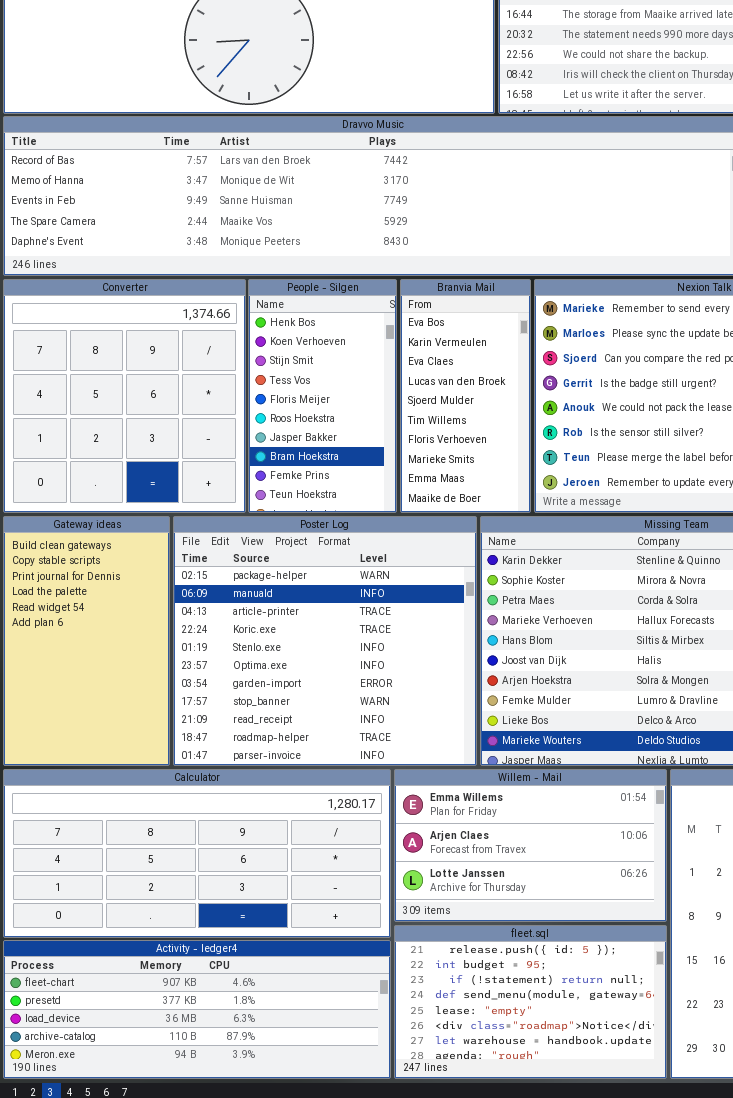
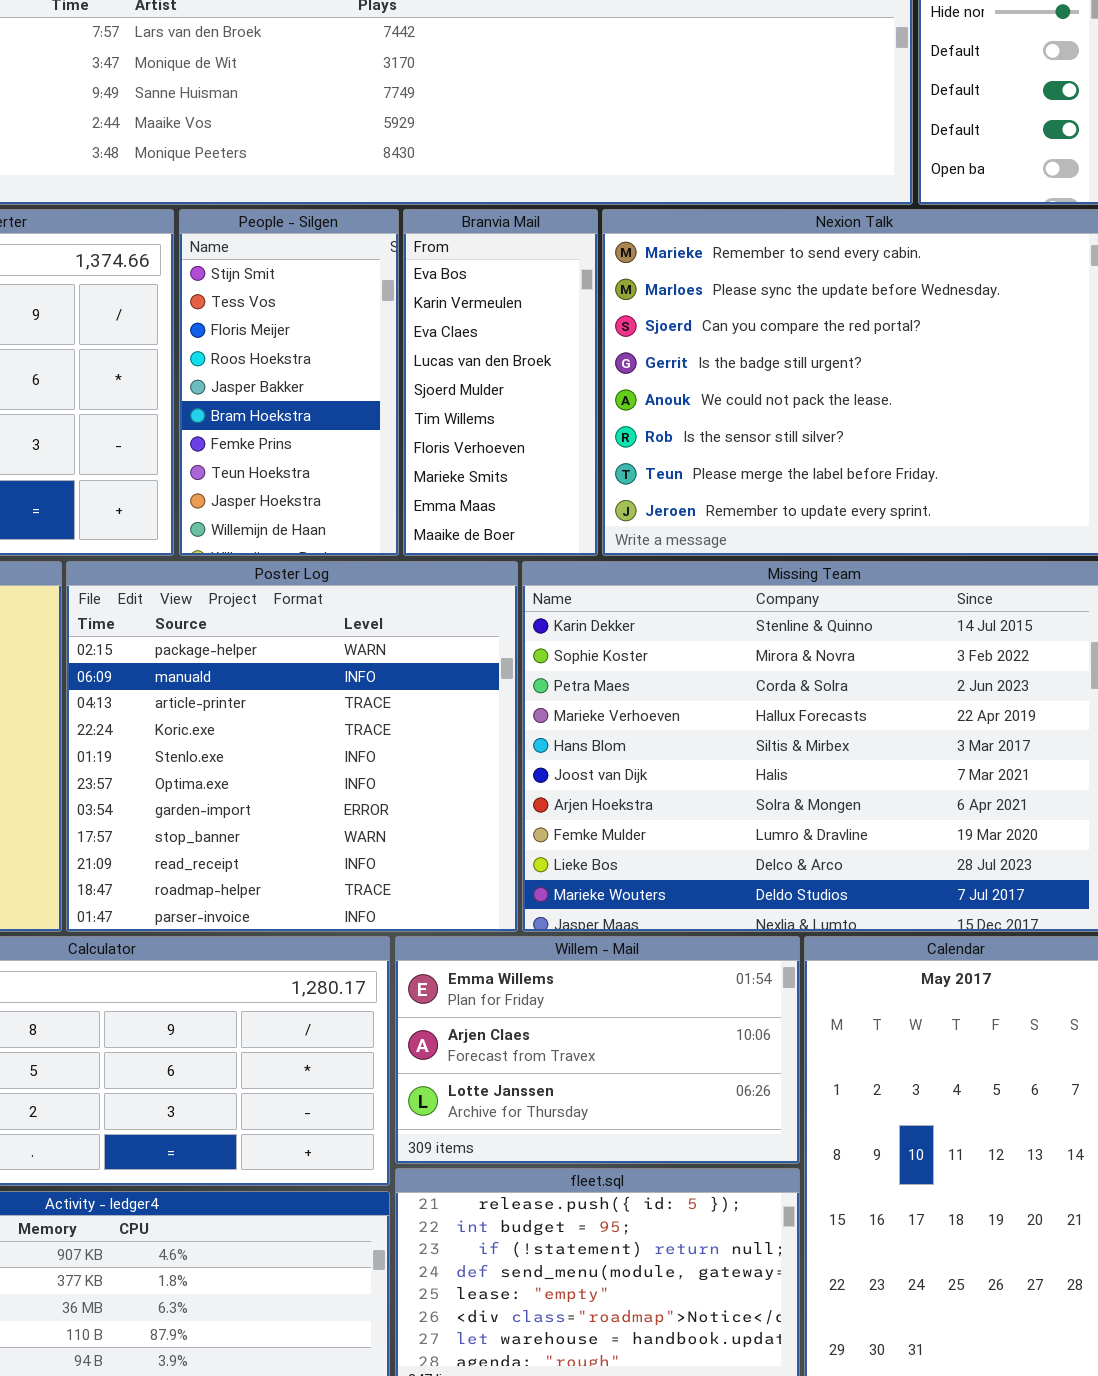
People - Silgen: [248,279,397,513] -> [179,209,399,556], scrolled down 2 rows

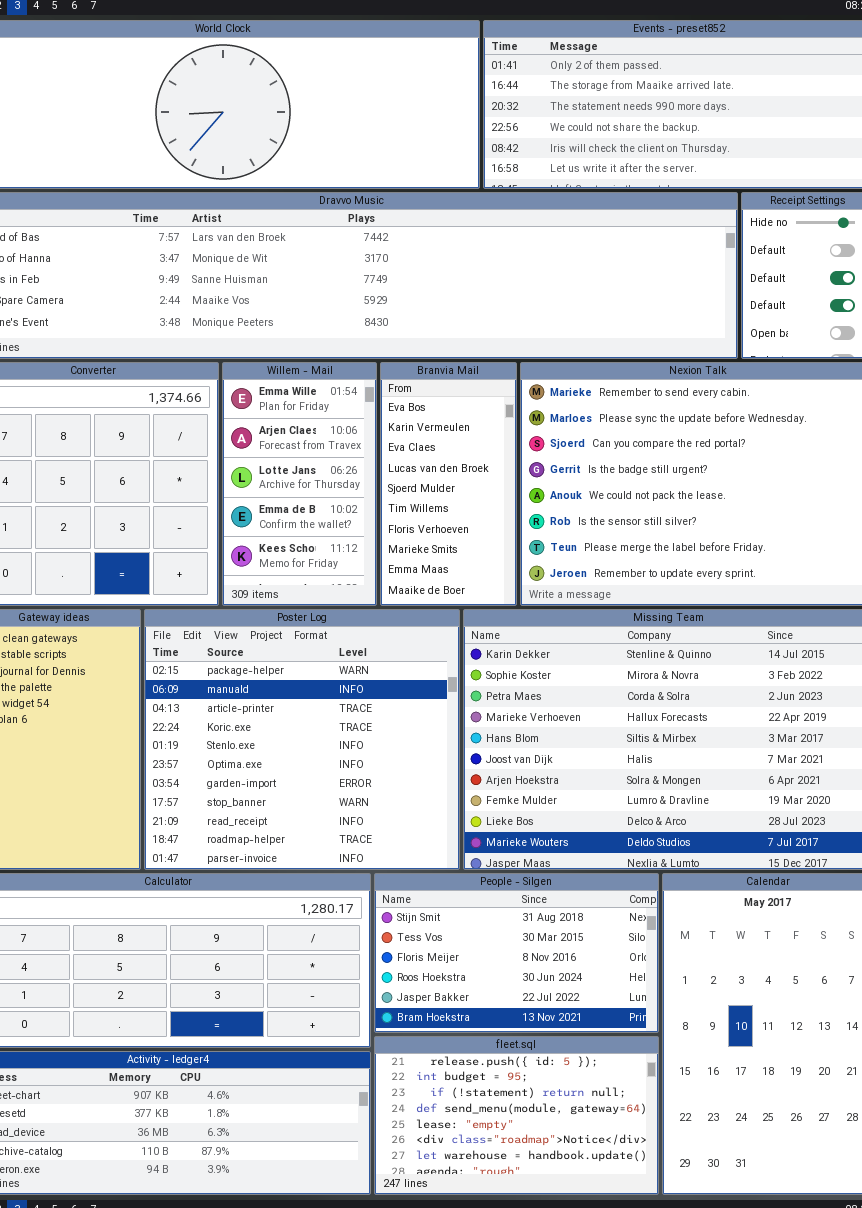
People - Silgen: [179,209,399,556] -> [374,873,659,1033], moved, resized
Willem - Mail: [395,936,800,1164] -> [222,362,377,606], moved, resized

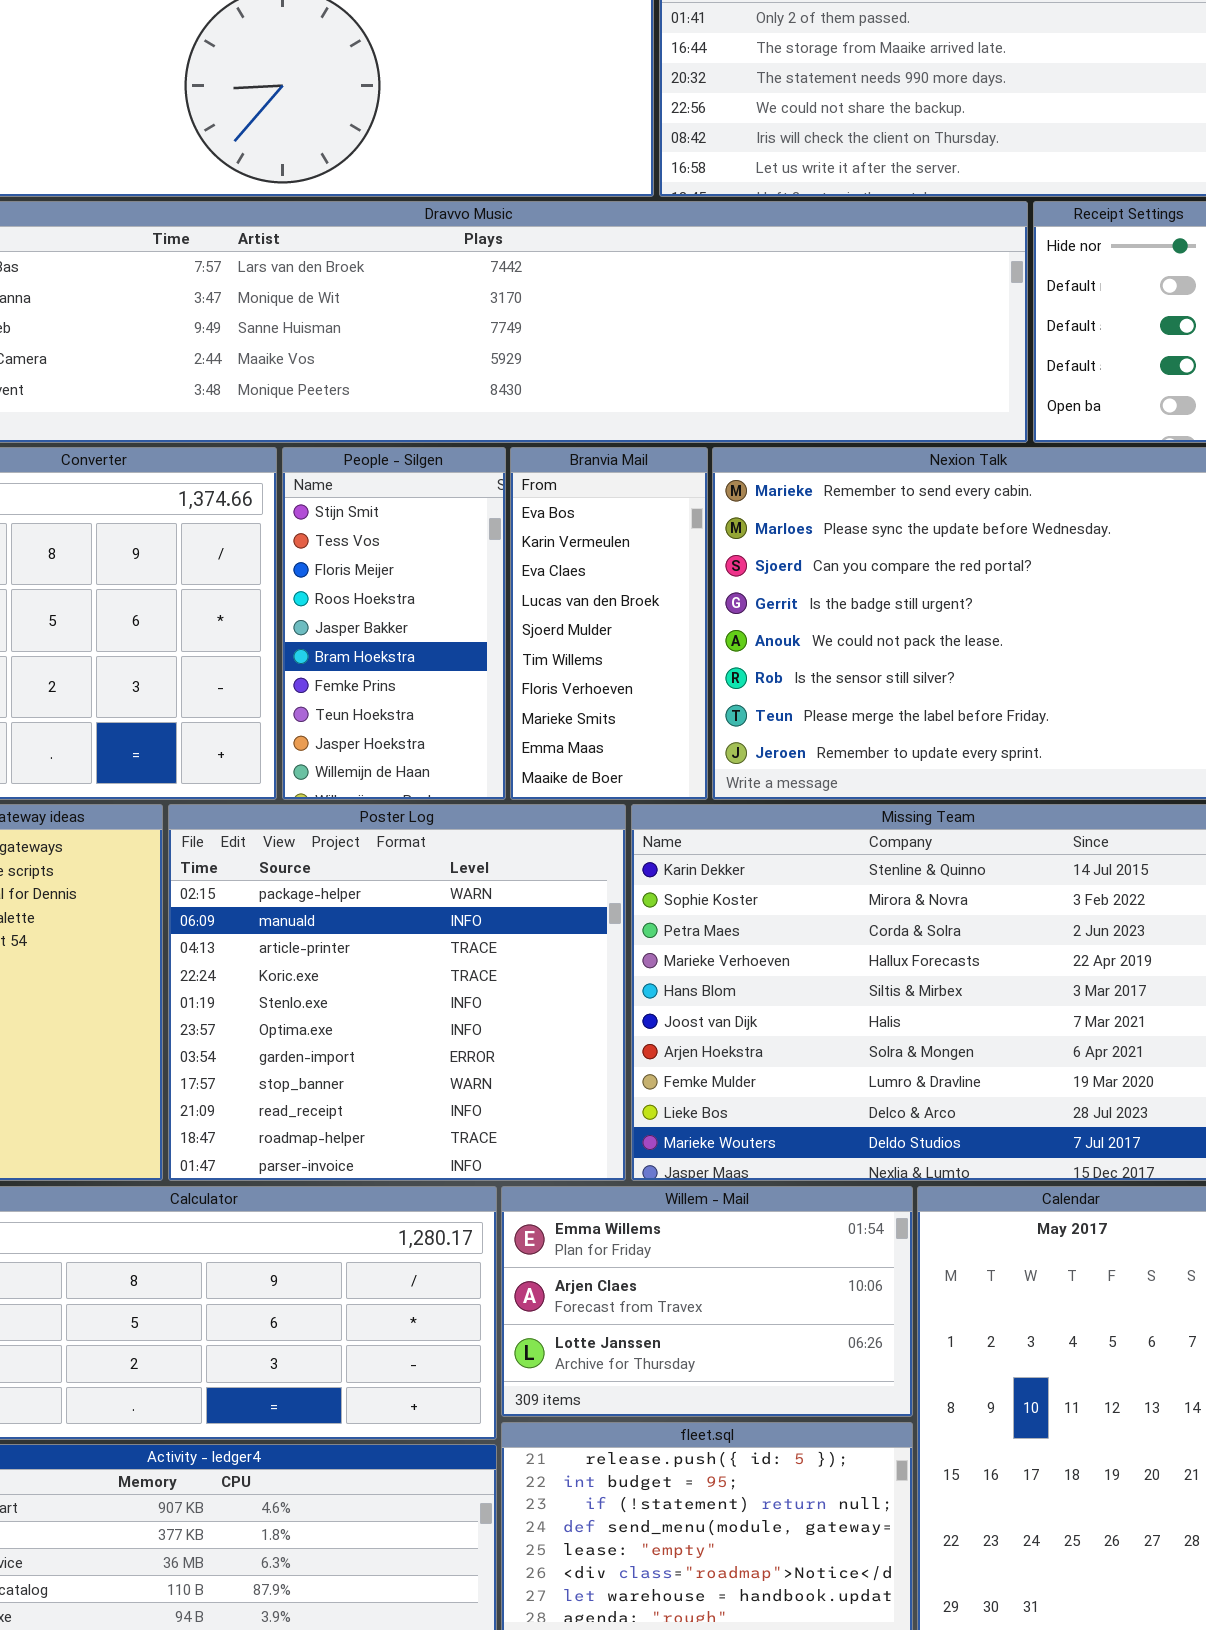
Willem - Mail: [222,362,377,606] -> [501,1186,913,1417], moved, resized
People - Silgen: [374,873,659,1033] -> [282,447,506,800], moved, resized

